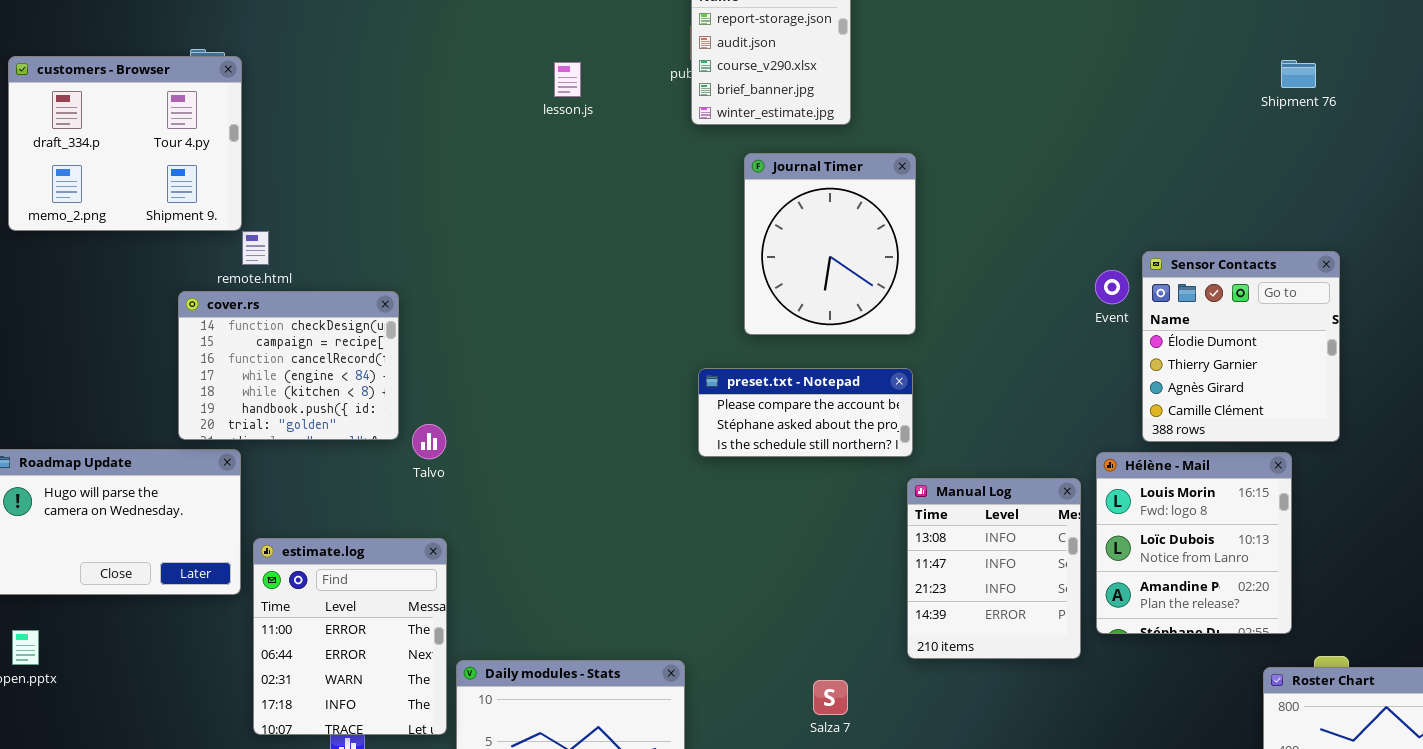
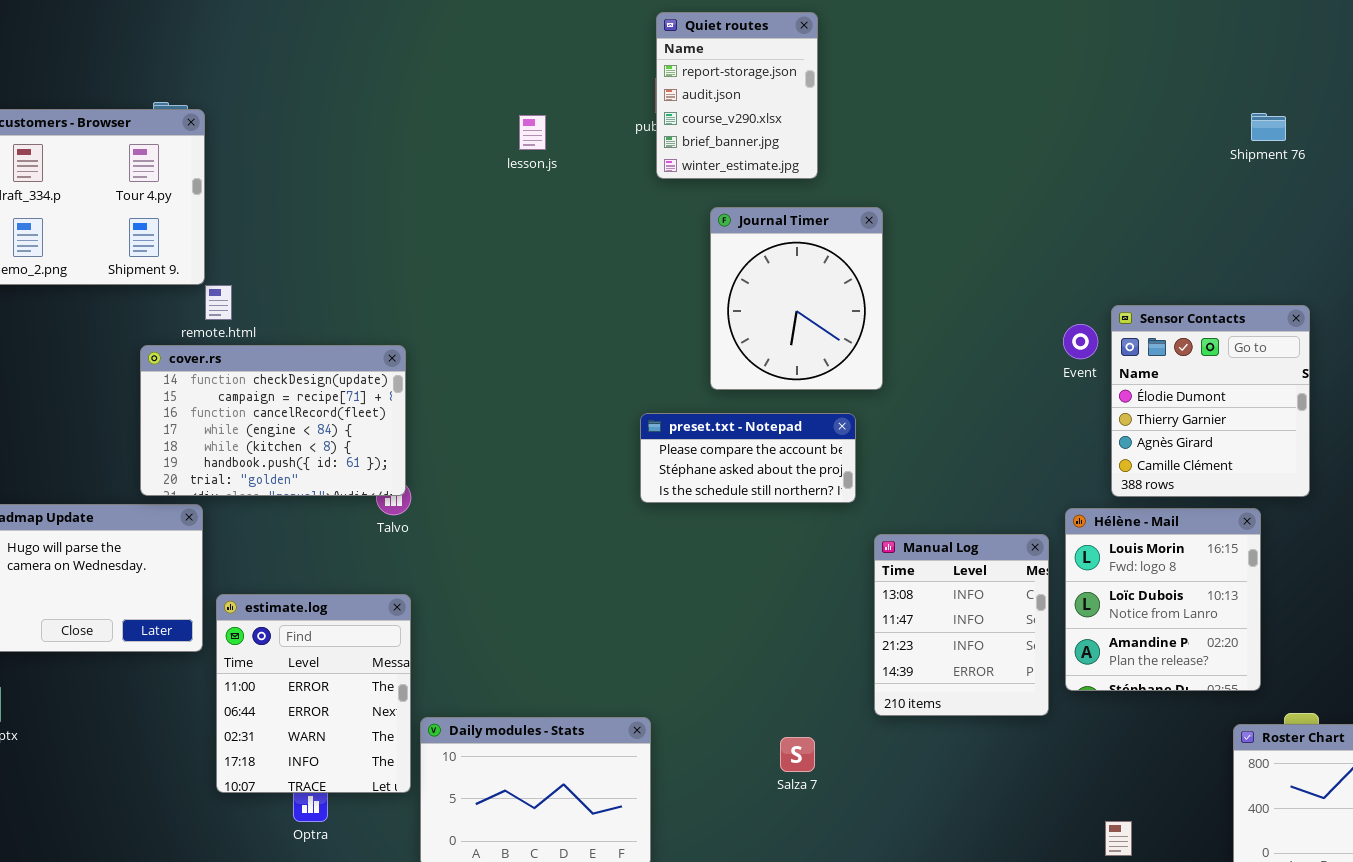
cover.rs: [178,291,399,440] -> [140,345,406,496], resized
preset.txt - Notepad: [698,368,913,457] -> [640,413,856,503], moved

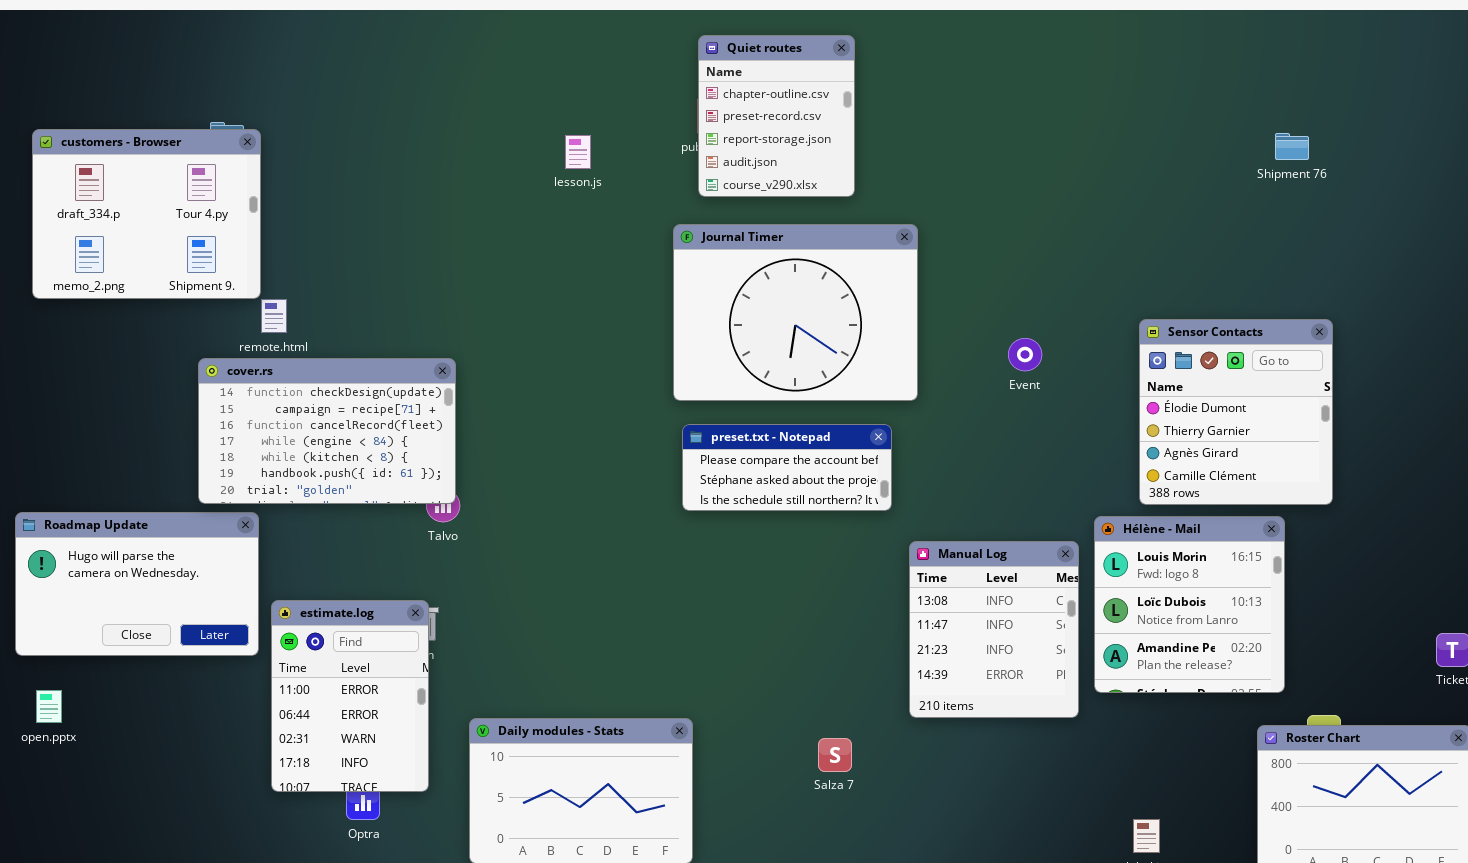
Quiet routes: [656,12,818,179] -> [698,35,855,197], scrolled up 2 rows
Journal Timer: [710,207,883,390] -> [673,224,918,401], resized
Event: [1063,324,1098,359] -> [1008,338,1042,371], moved
estimate.log: [216,594,411,793] -> [271,600,429,792], resized

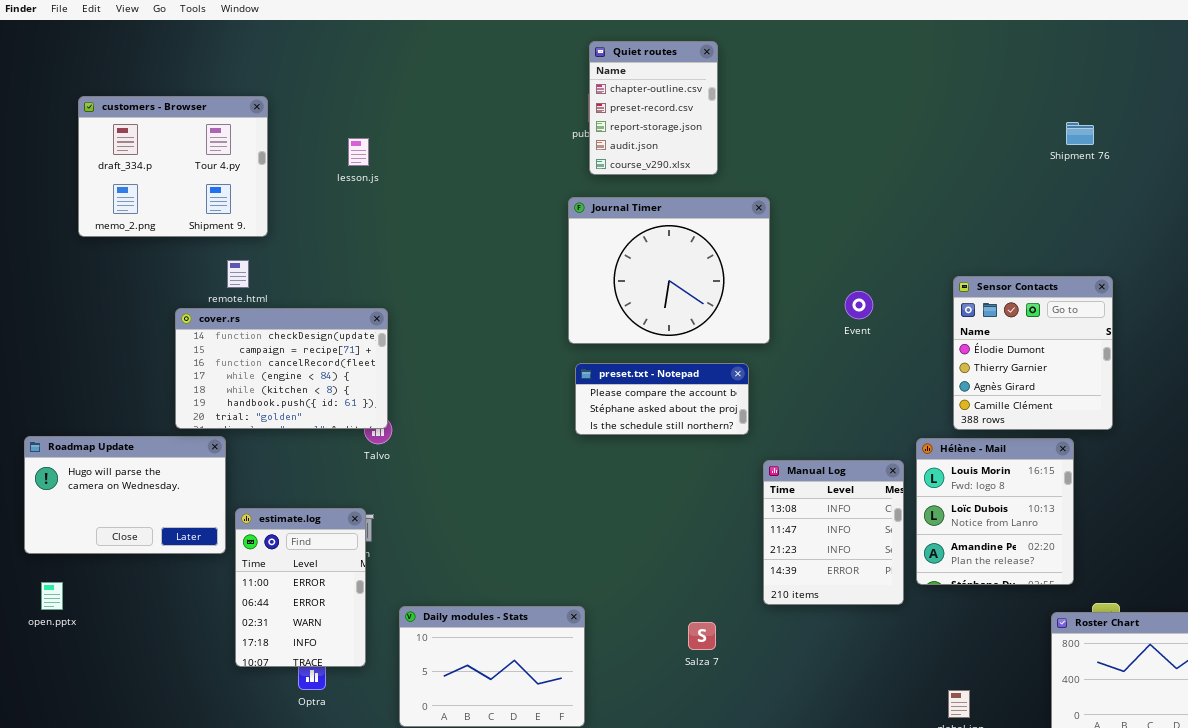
customers - Browser: [32,129,261,299] -> [78,96,268,237], moved
lesson.js: [565,135,591,169] -> [348,138,369,166], moved

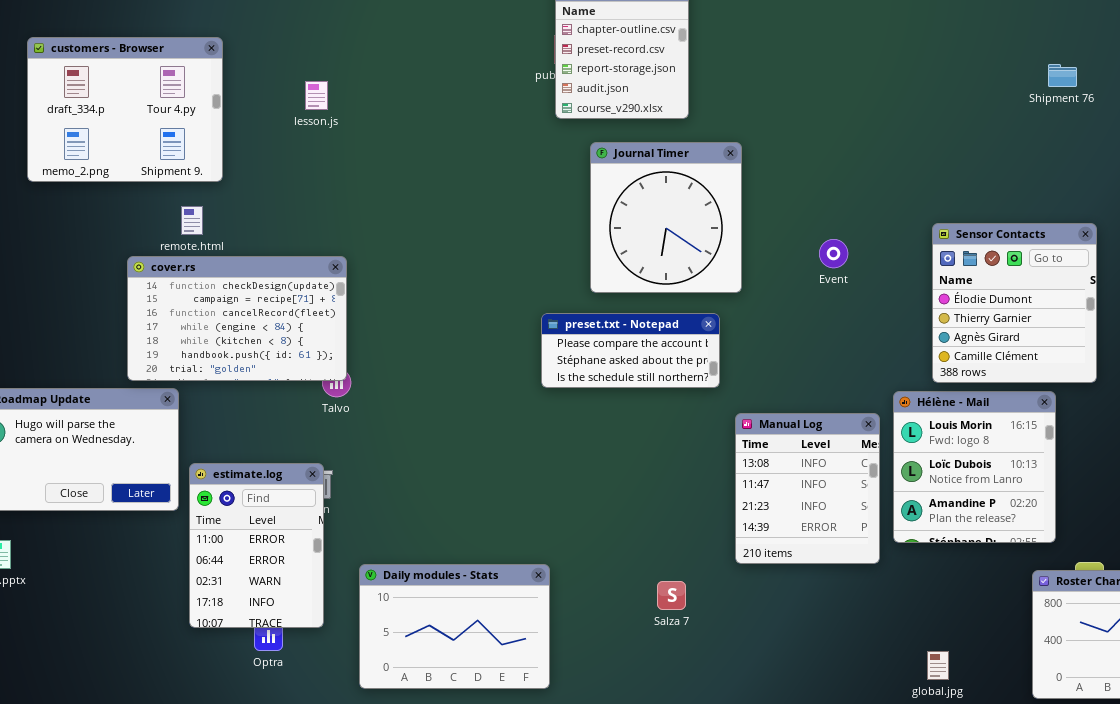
Journal Timer: [568,197,770,344] -> [590,142,742,293], resized

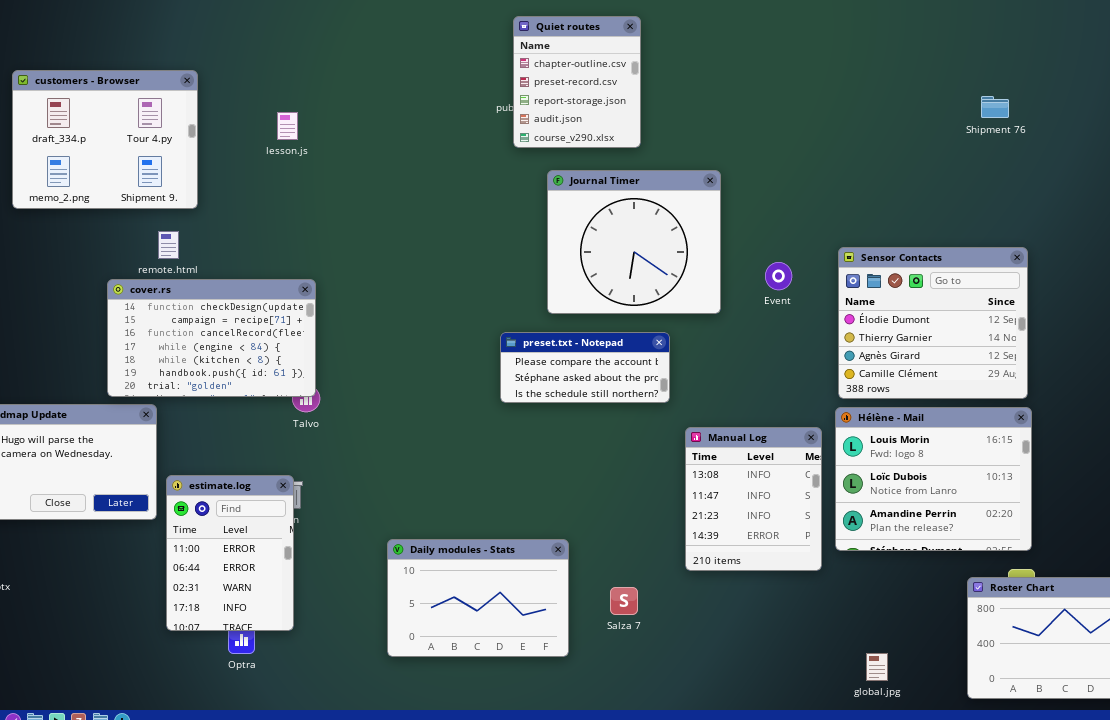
Journal Timer: [590,142,742,293] -> [547,170,721,314], resized
Sensor Contacts: [932,223,1097,383] -> [838,247,1028,399], resized
Hélène - Mail: [893,391,1056,543] -> [835,407,1032,551], resized
Daily modules - Stats: [359,564,550,689] -> [387,539,569,657], moved

